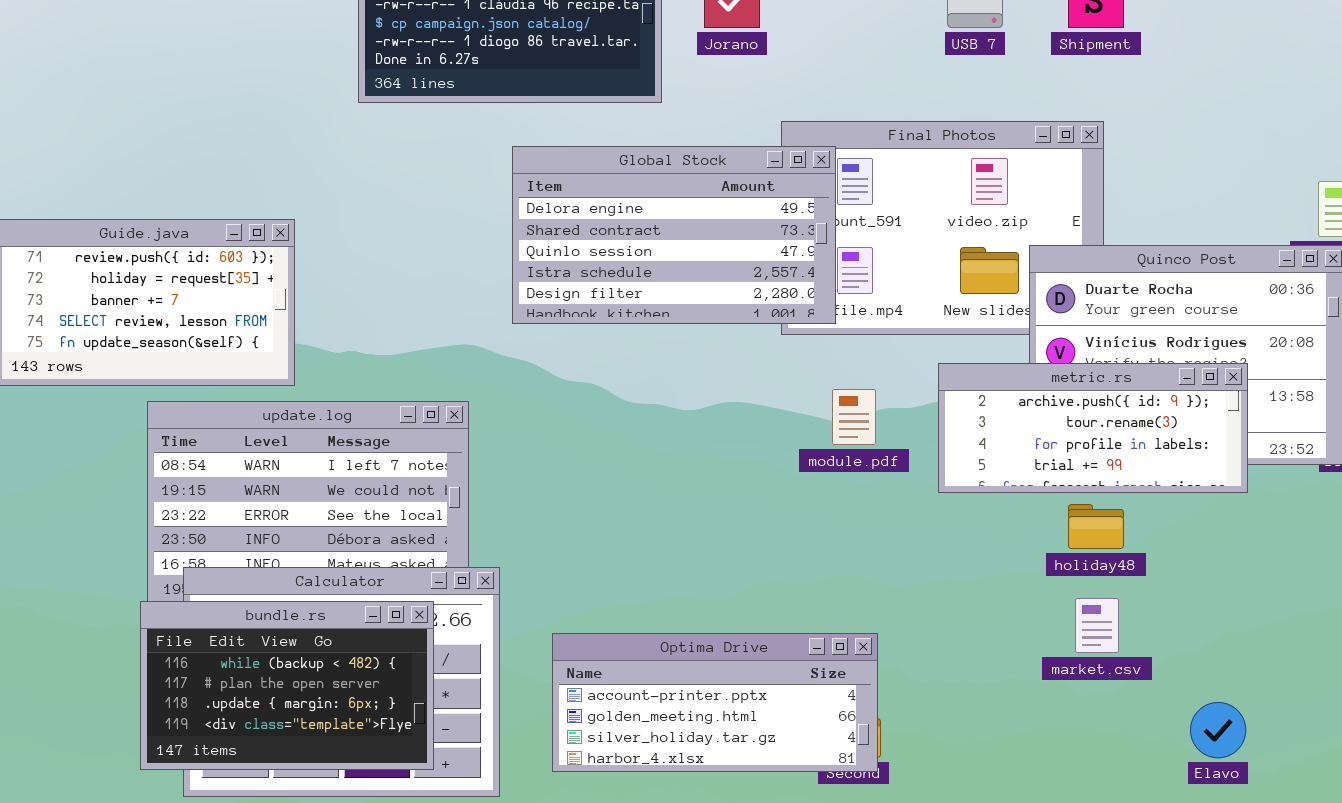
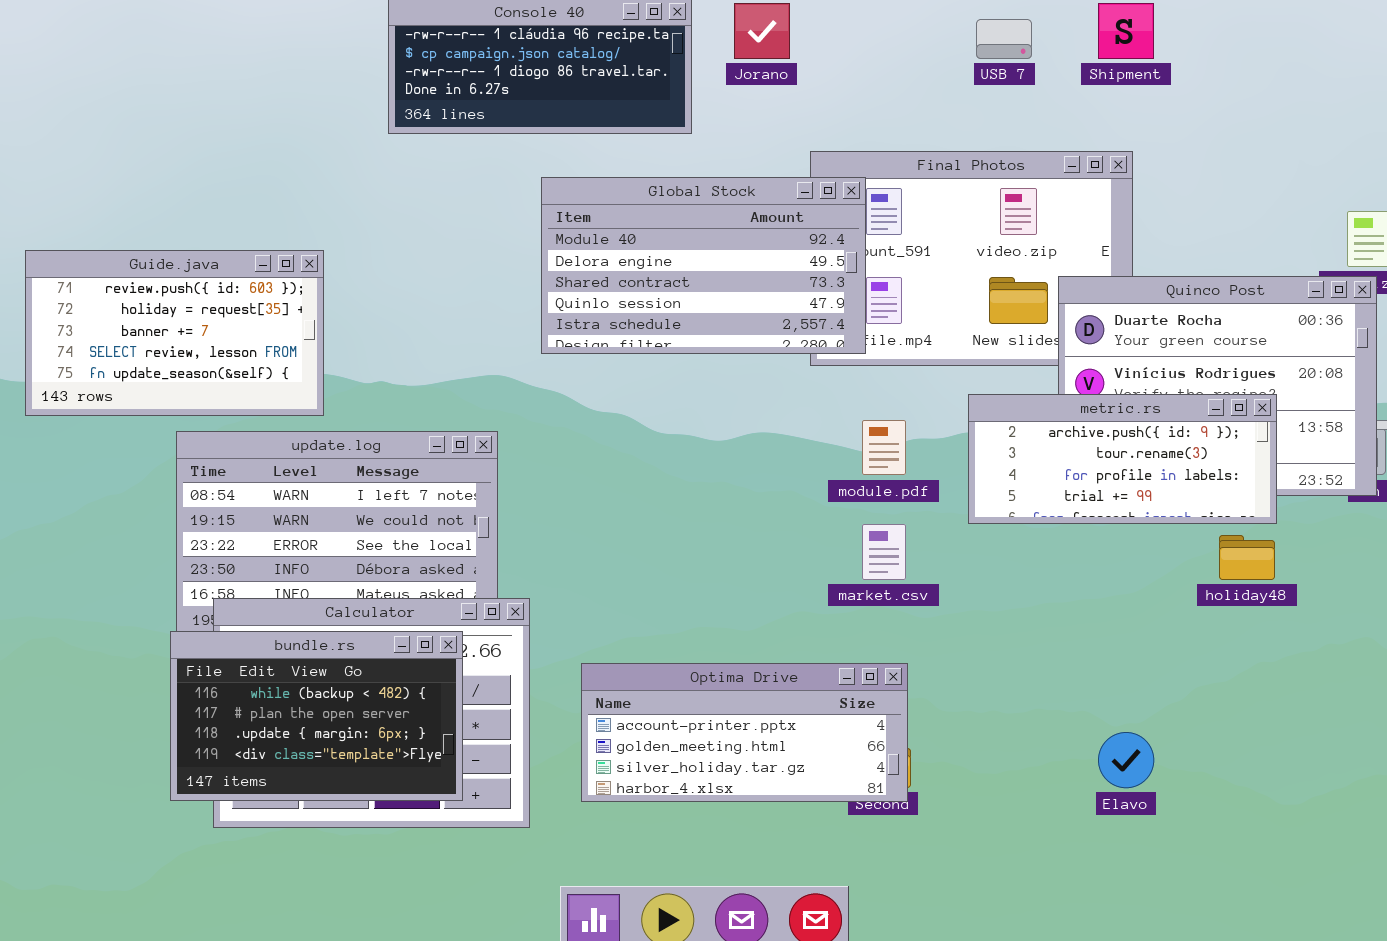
Global Stock: [512,146,836,324] -> [541,177,866,354], scrolled up 1 row
holiday48: [1068,504,1124,549] -> [1219,535,1275,580], moved
market.csv: [1075,598,1119,653] -> [862,524,906,580], moved
Elavo: [1190,702,1246,758] -> [1098,732,1154,788], moved

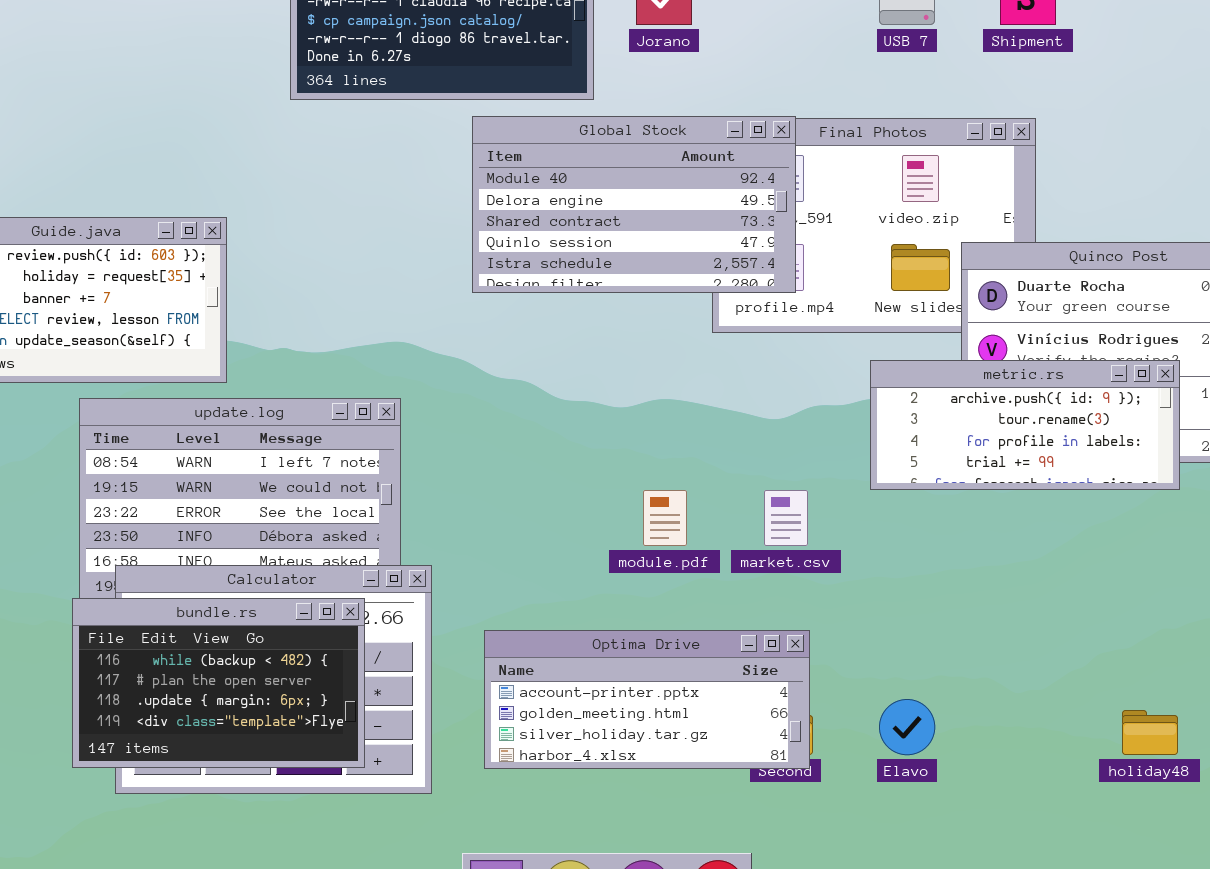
Global Stock: [541,177,866,354] -> [472,116,796,293], moved
module.pdf: [862,420,906,475] -> [643,490,687,546], moved
holiday48: [1219,535,1275,580] -> [1122,710,1178,755], moved
Elavo: [1098,732,1154,788] -> [879,699,935,755], moved

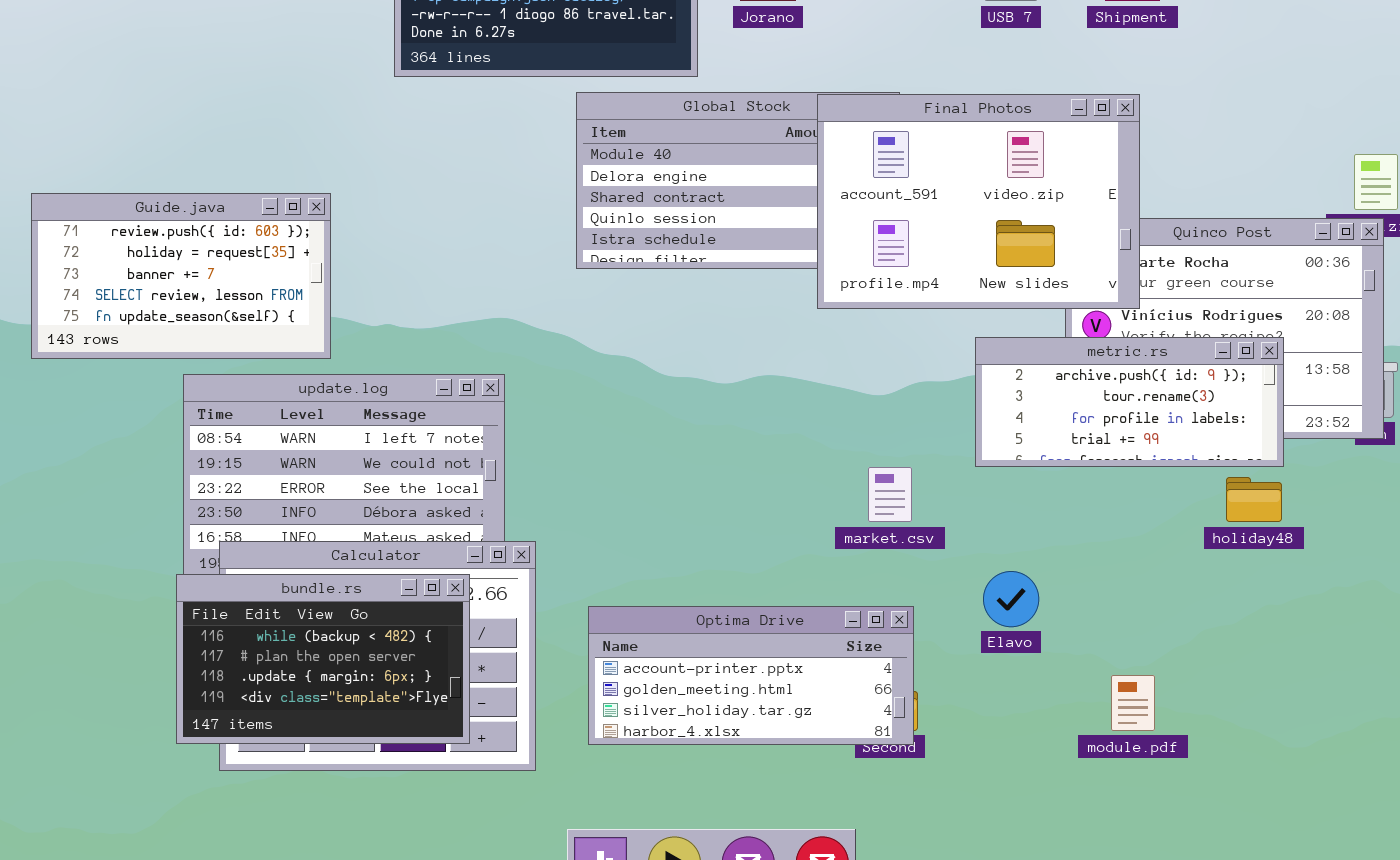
Final Photos: [712,118,1036,333] -> [817,94,1140,309], raised
module.pdf: [643,490,687,546] -> [1111,675,1155,731], moved
Elavo: [879,699,935,755] -> [983,571,1039,627], moved
holiday48: [1122,710,1178,755] -> [1226,477,1282,522], moved

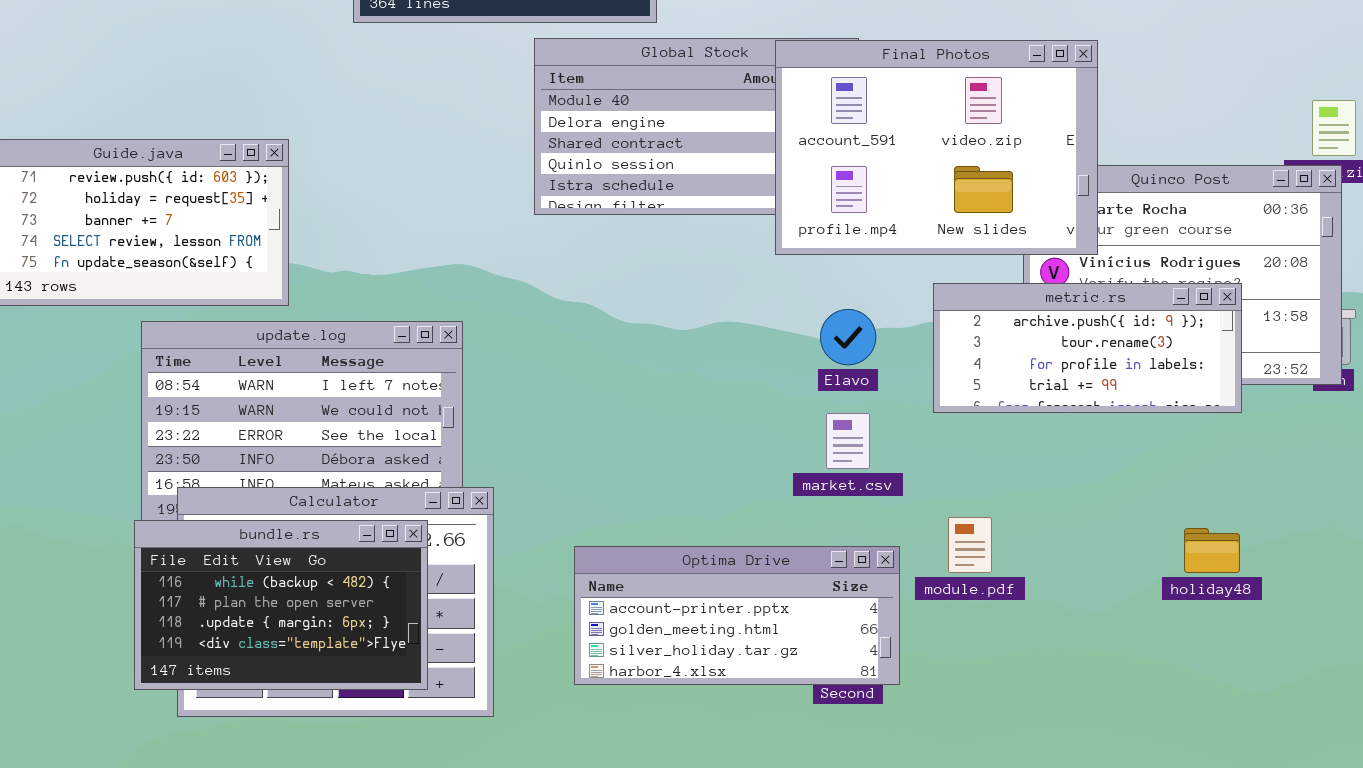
holiday48: [1226,477,1282,522] -> [1184,528,1240,573], moved
Elavo: [983,571,1039,627] -> [820,309,876,365], moved
Optima Drive: [588,606,914,745] -> [574,546,900,685], moved
module.pdf: [1111,675,1155,731] -> [948,517,992,573], moved

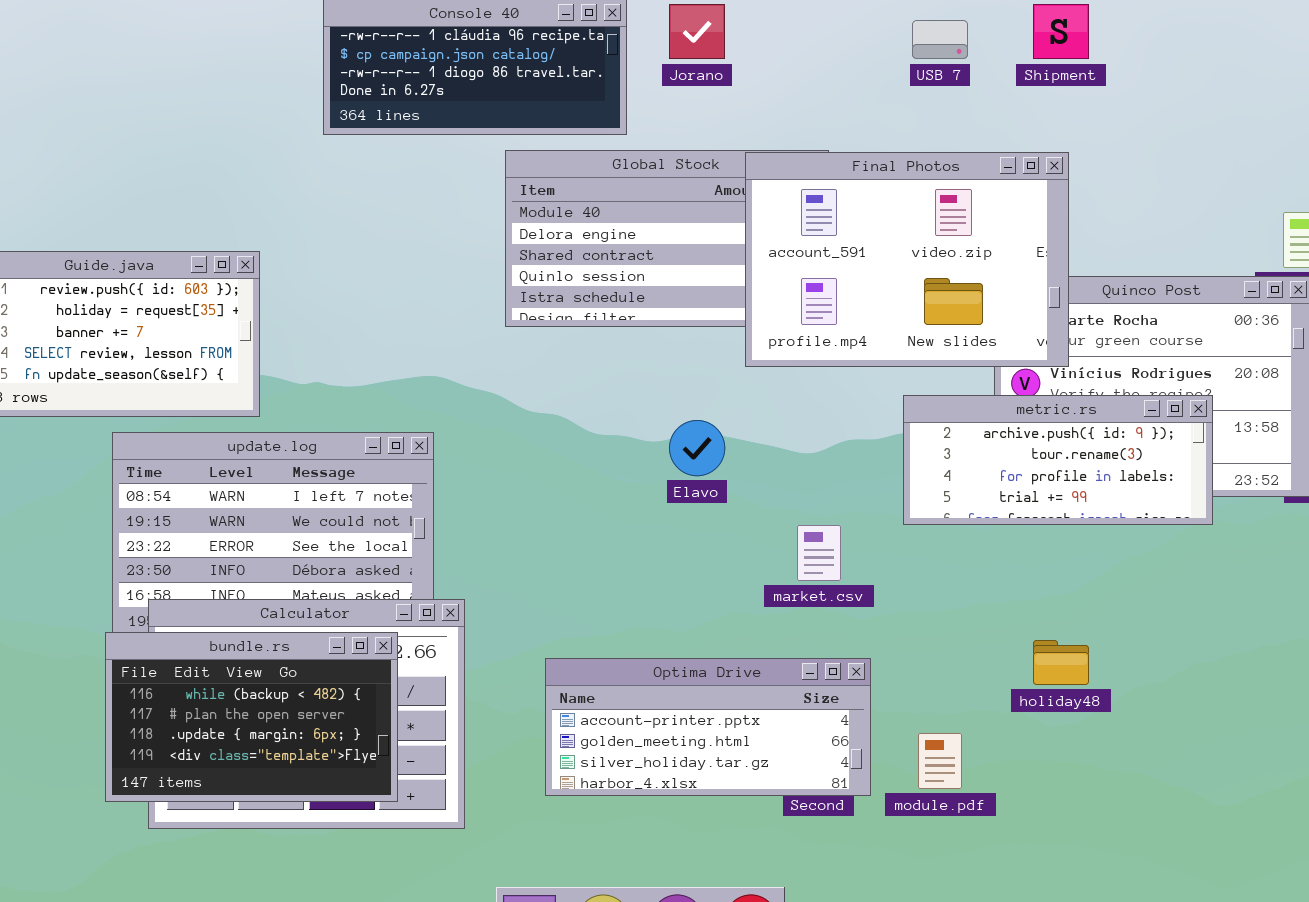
Elavo: [820,309,876,365] -> [669,420,725,476], moved
module.pdf: [948,517,992,573] -> [918,733,962,789], moved
holiday48: [1184,528,1240,573] -> [1033,640,1089,685], moved

